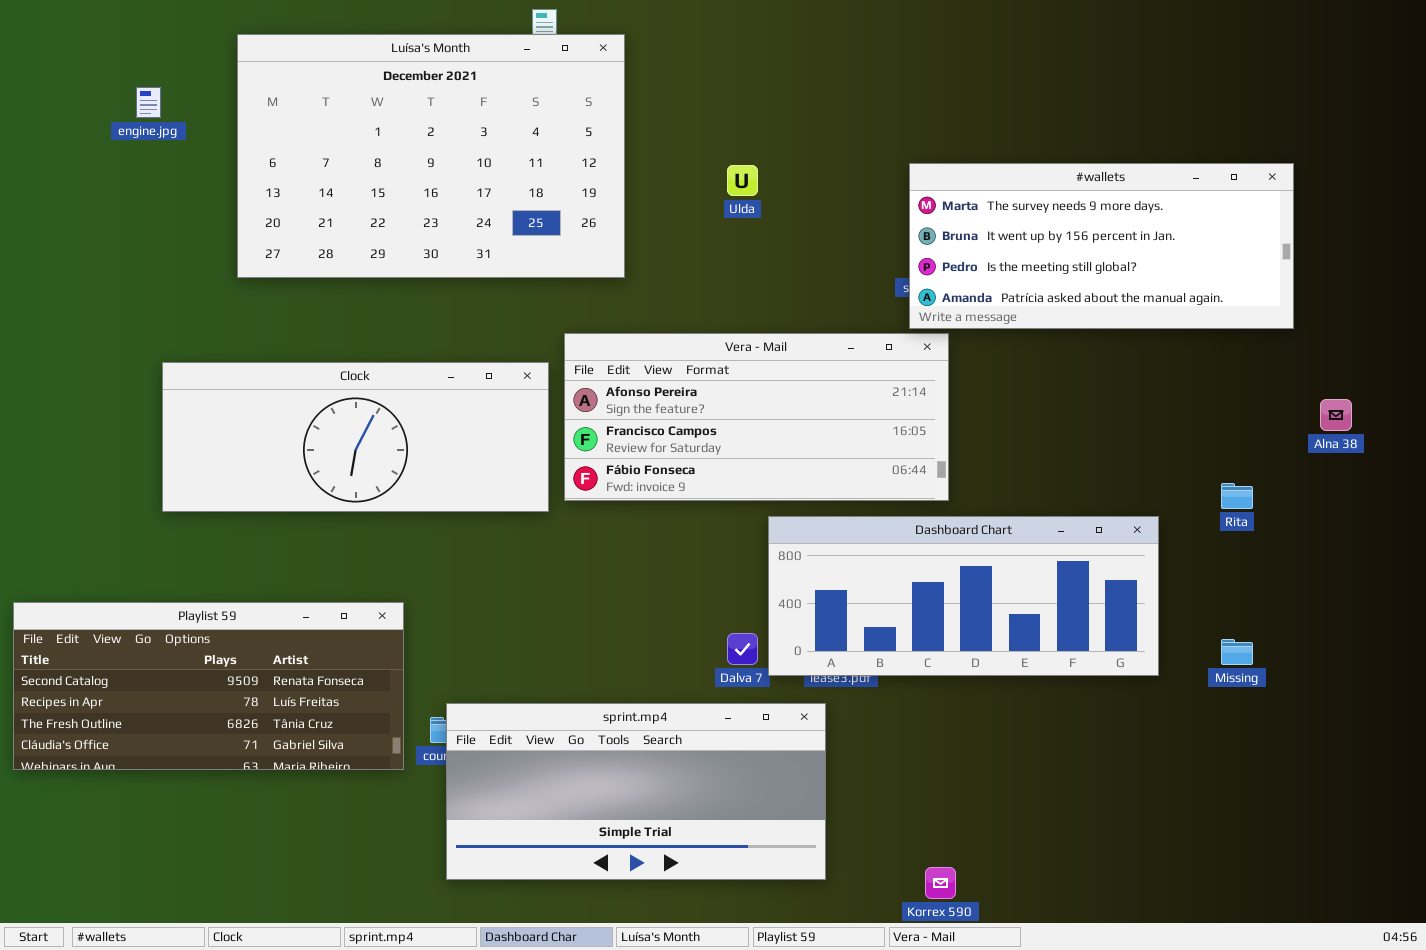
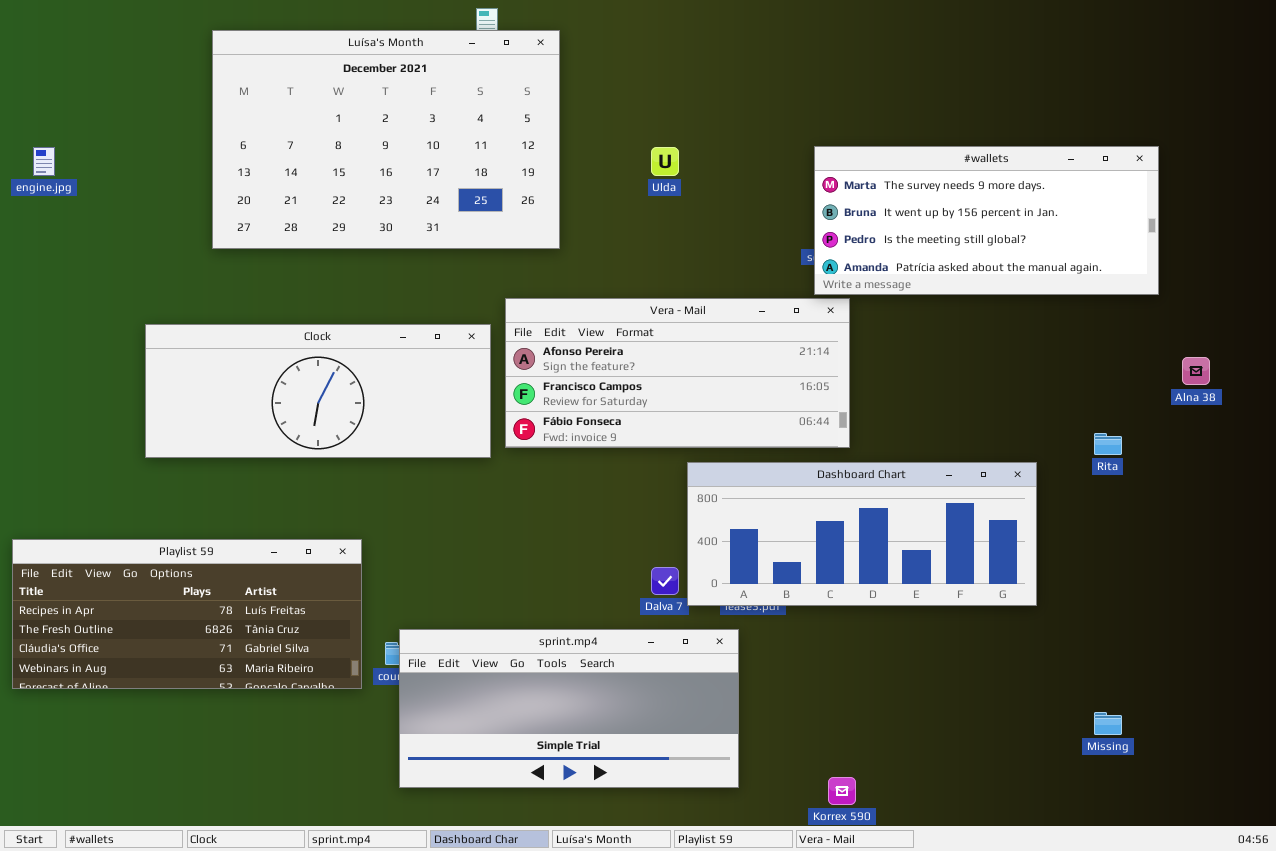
engine.jpg: [136,87,161,118] -> [33,147,55,176], moved
Playlist 59: [13,602,404,770] -> [12,539,362,689], scrolled down 1 row
Missing: [1221,639,1253,665] -> [1094,712,1122,735], moved

